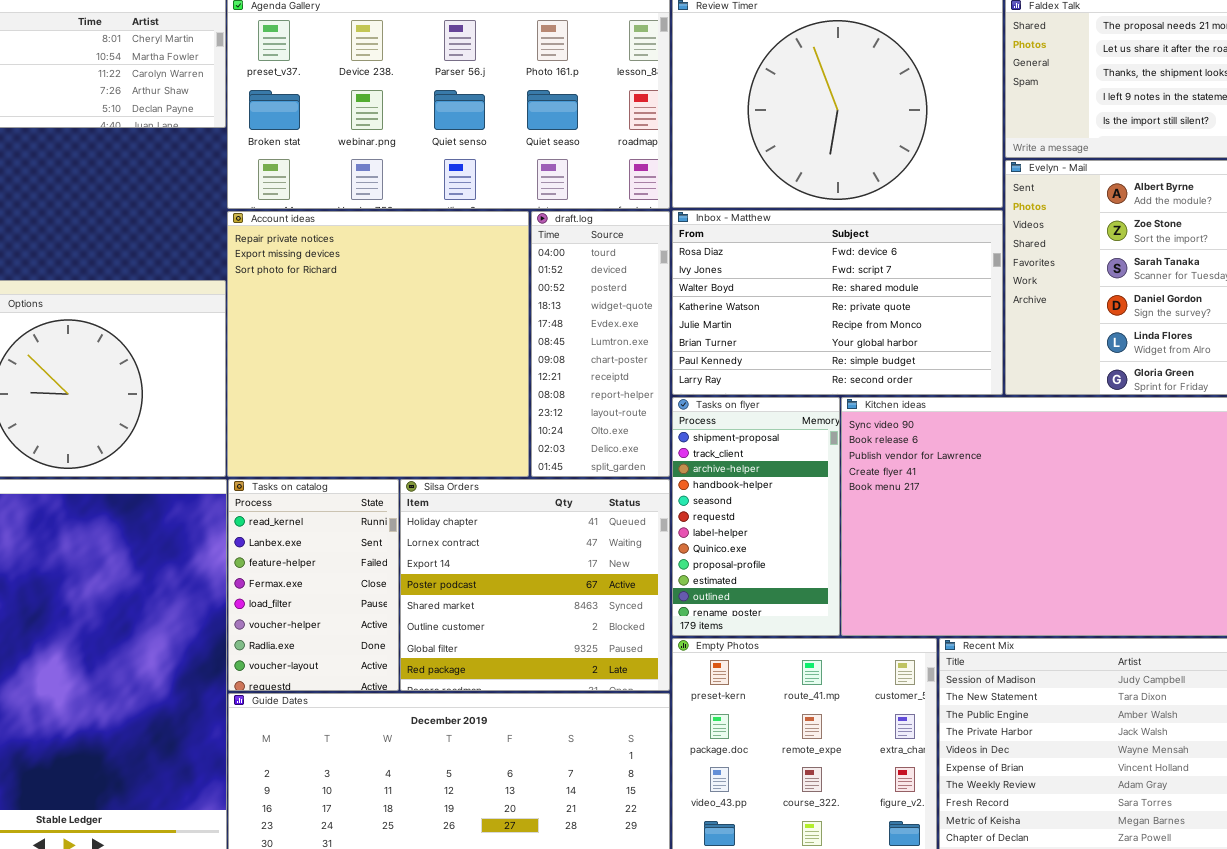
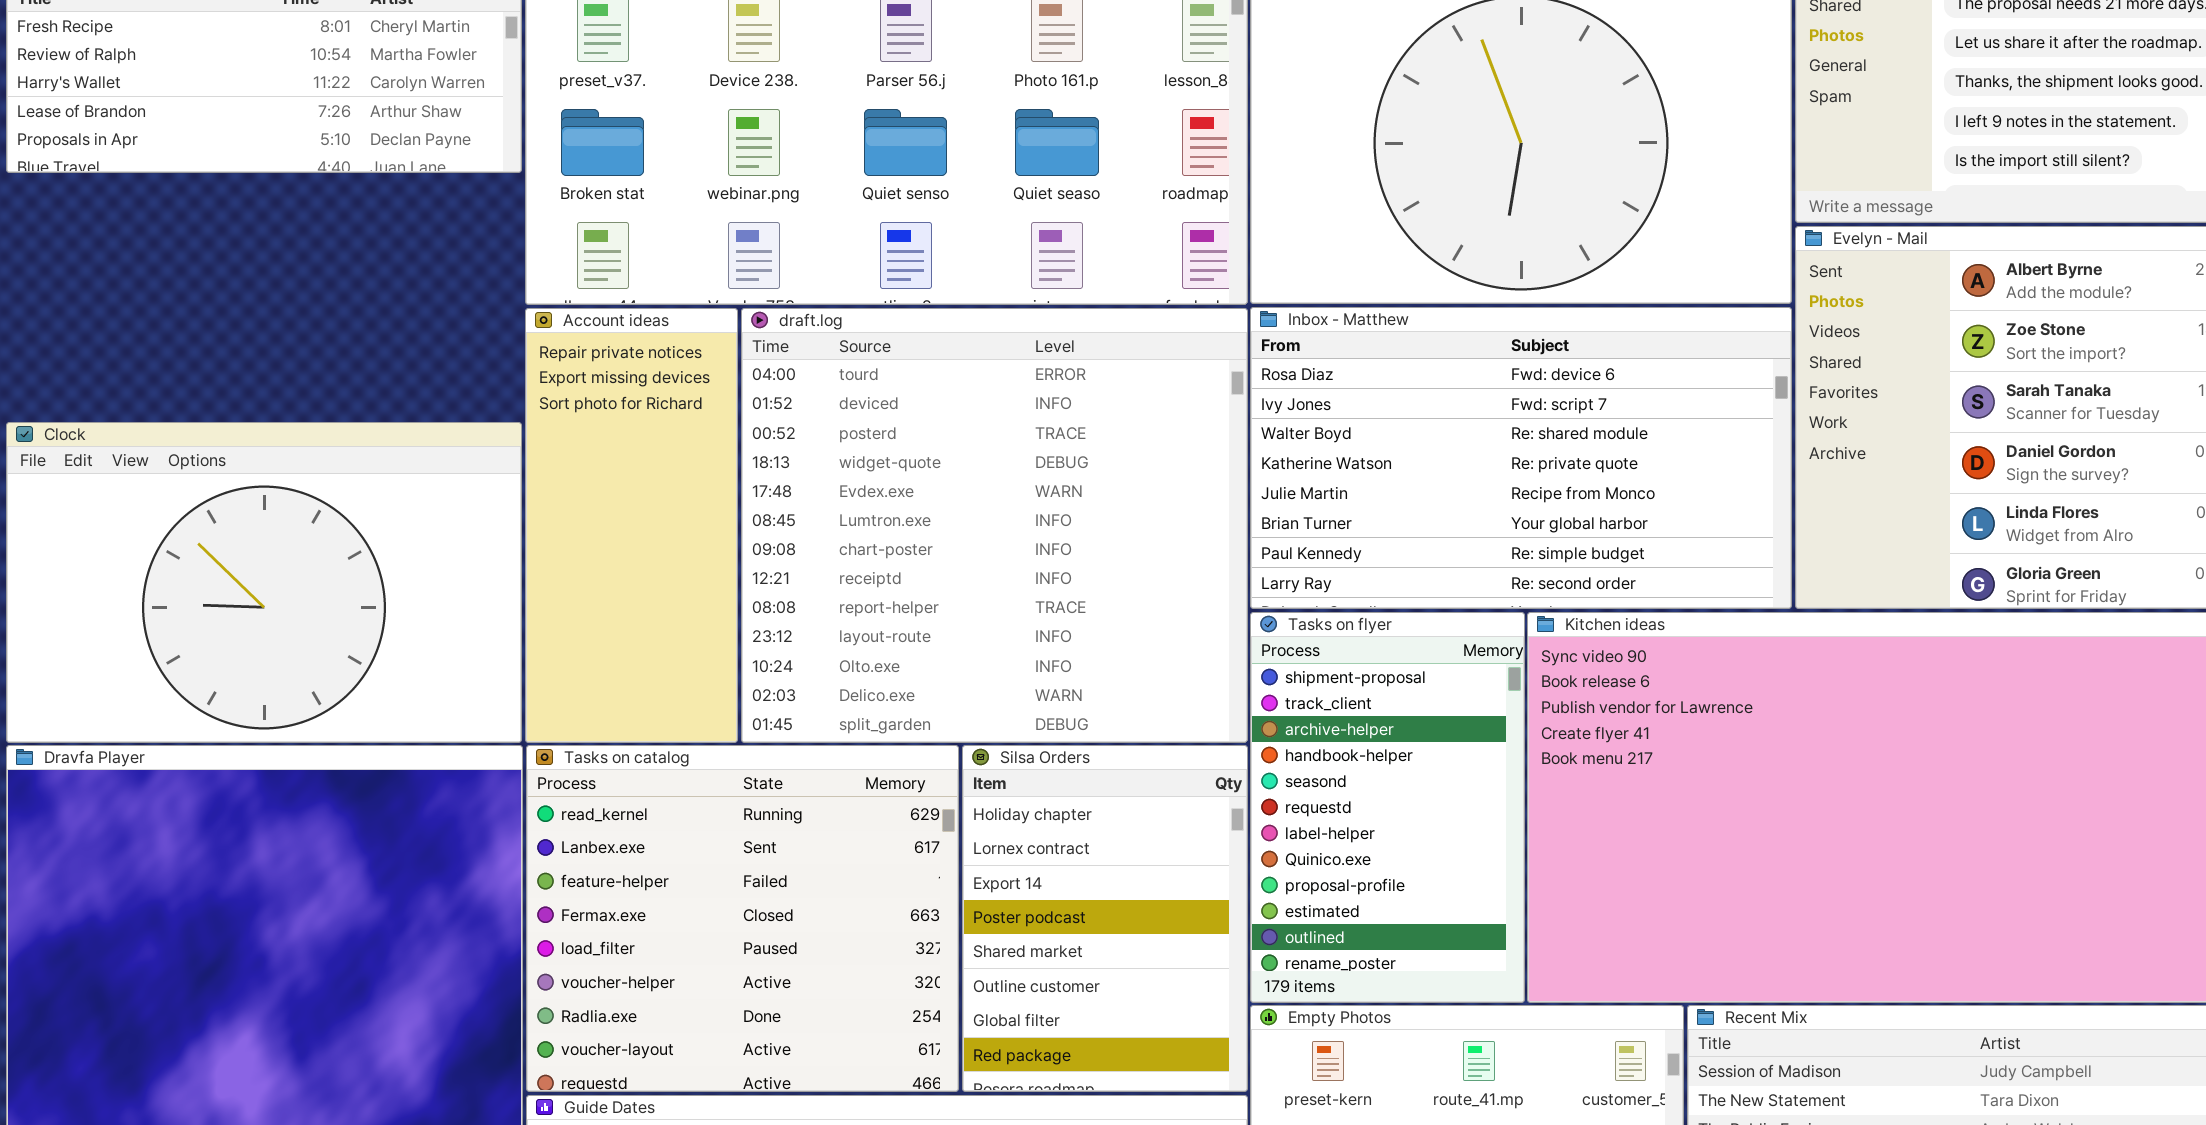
Account ideas: [227,211,529,477] -> [525,308,738,743], resized
draft.log: [531,211,670,477] -> [741,308,1248,743], resized
Tasks on catalog: [228,479,399,691] -> [526,745,959,1092], resized
Silsa Orders: [400,479,670,691] -> [962,745,1248,1092], resized

